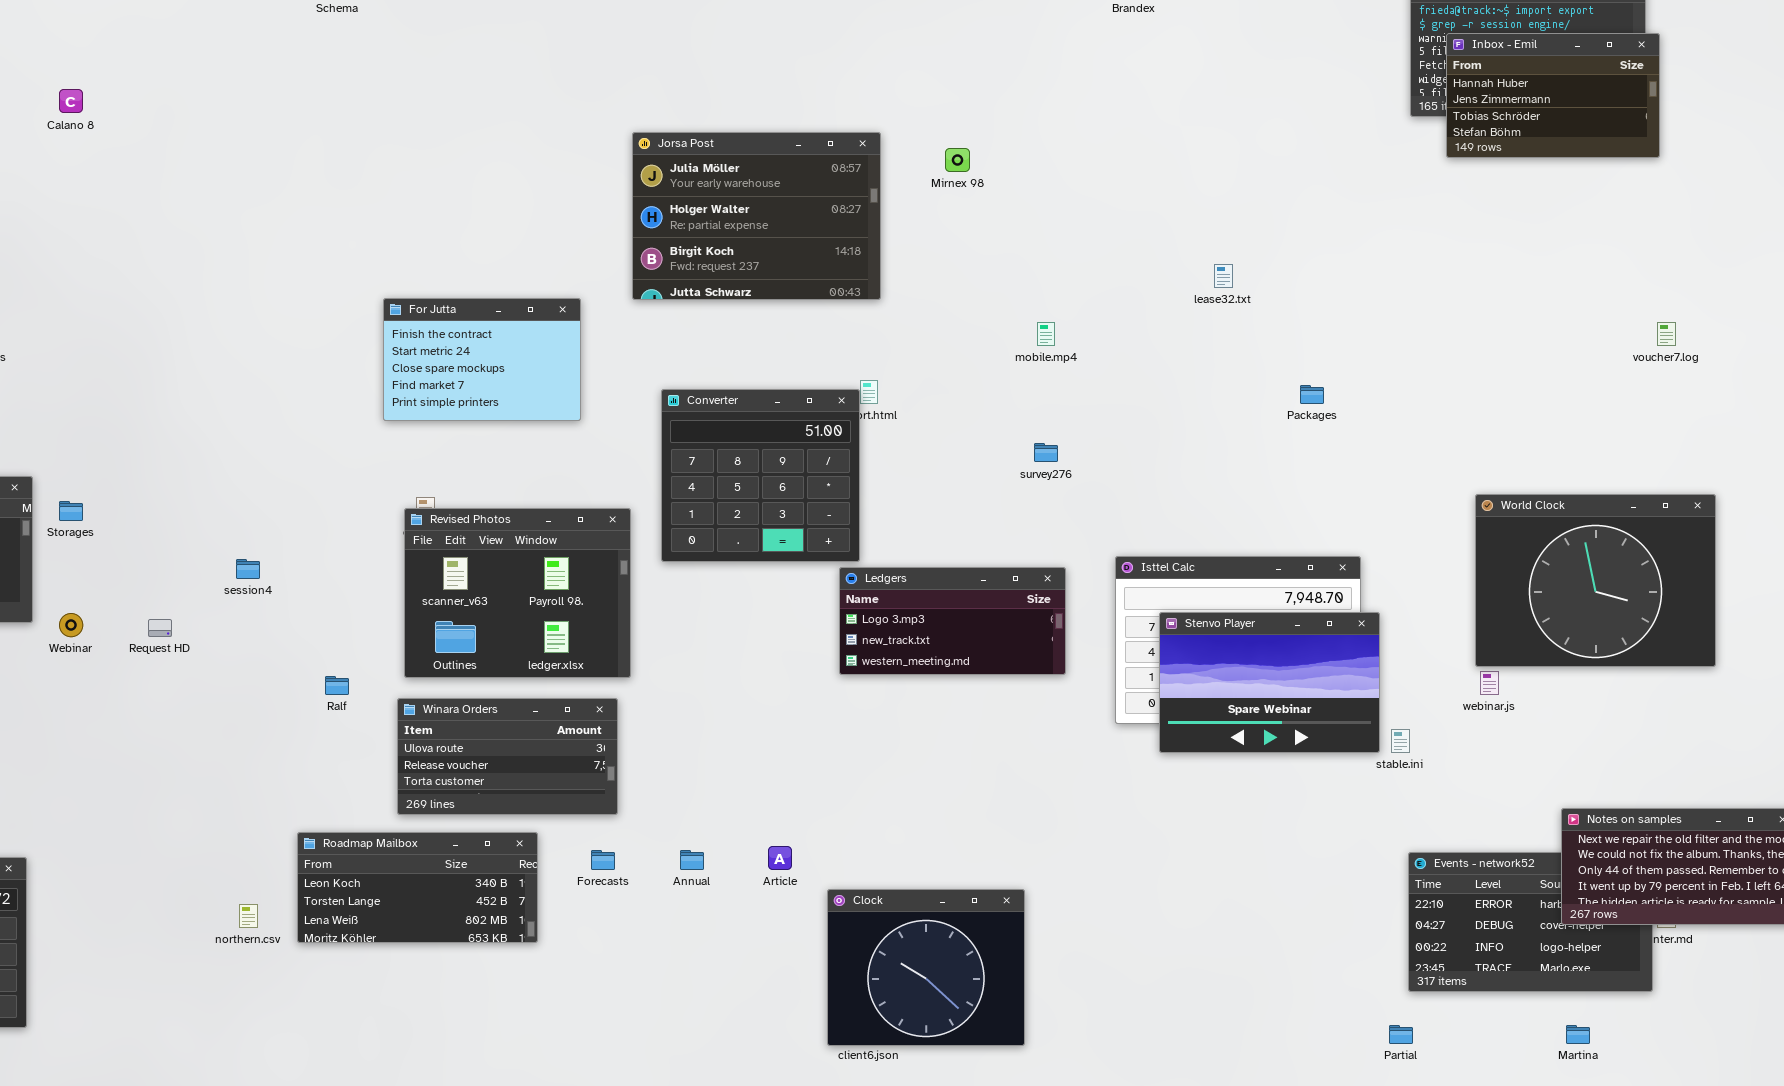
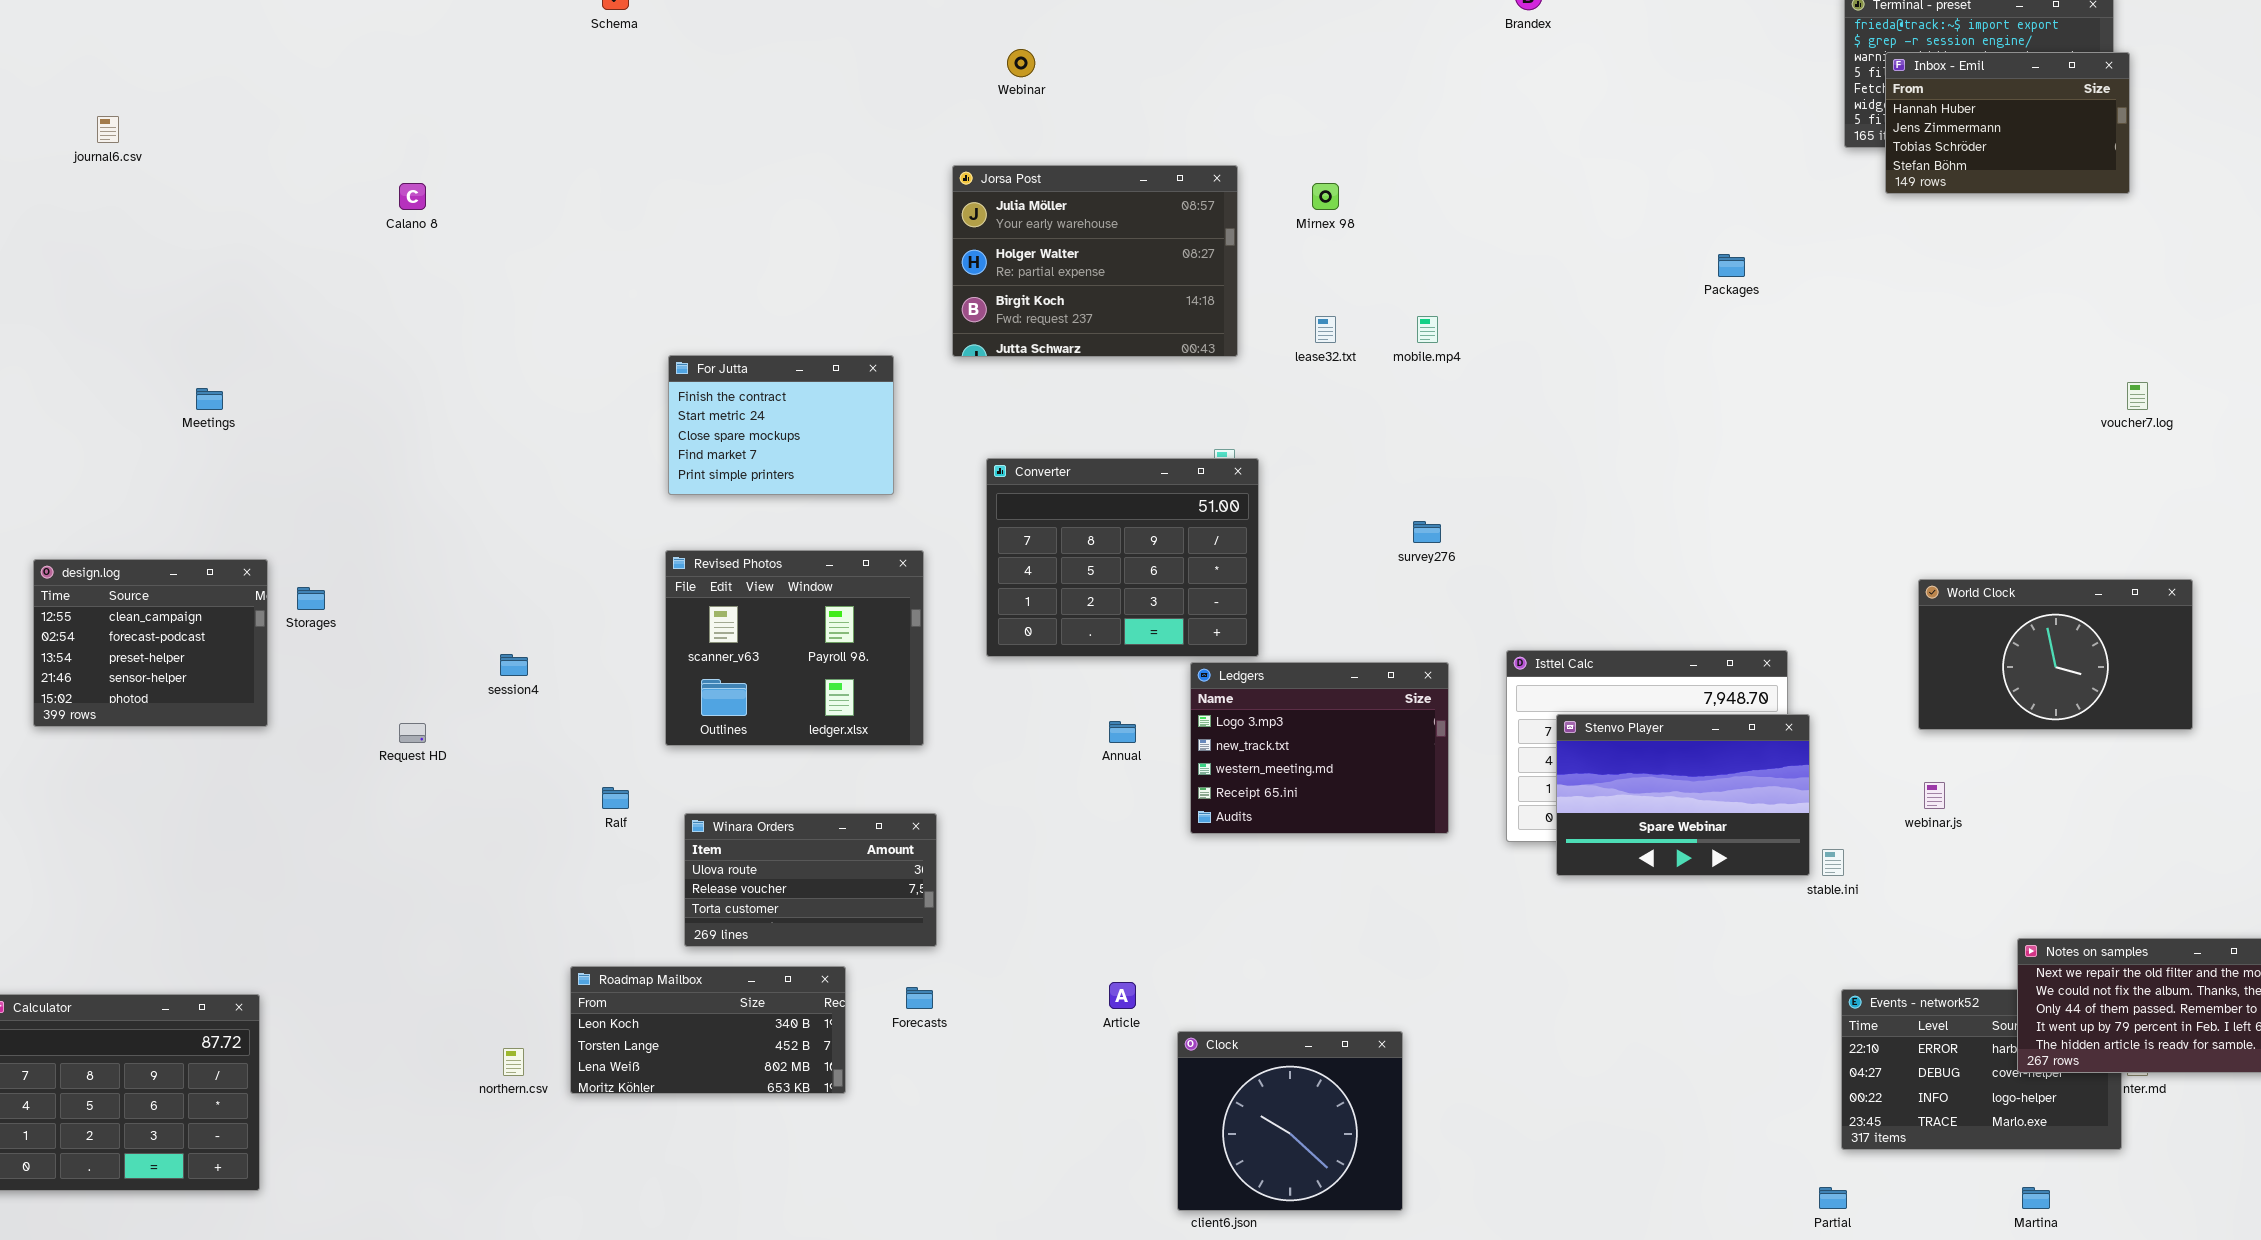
Calano 8: [59,89,83,113] -> [399,183,426,210], moved
lease32.txt: [1214,264,1233,288] -> [1315,316,1336,343], moved
mobile.mp4: [1037,322,1055,346] -> [1417,316,1438,343], moved
Packages: [1300,385,1324,404] -> [1718,254,1745,277], moved
Converter: [661,389,860,562] -> [986,458,1259,657], resized
World Clock: [1475,494,1716,667] -> [1918,579,2193,730], resized
Revised Photos: [404,508,631,678] -> [665,550,924,746], moved
Ledgers: [839,567,1066,675] -> [1190,662,1449,834], resized
Webinar: [59,613,83,637] -> [1007,49,1035,77], moved
Annual: [680,850,704,870] -> [1109,721,1136,743], moved

